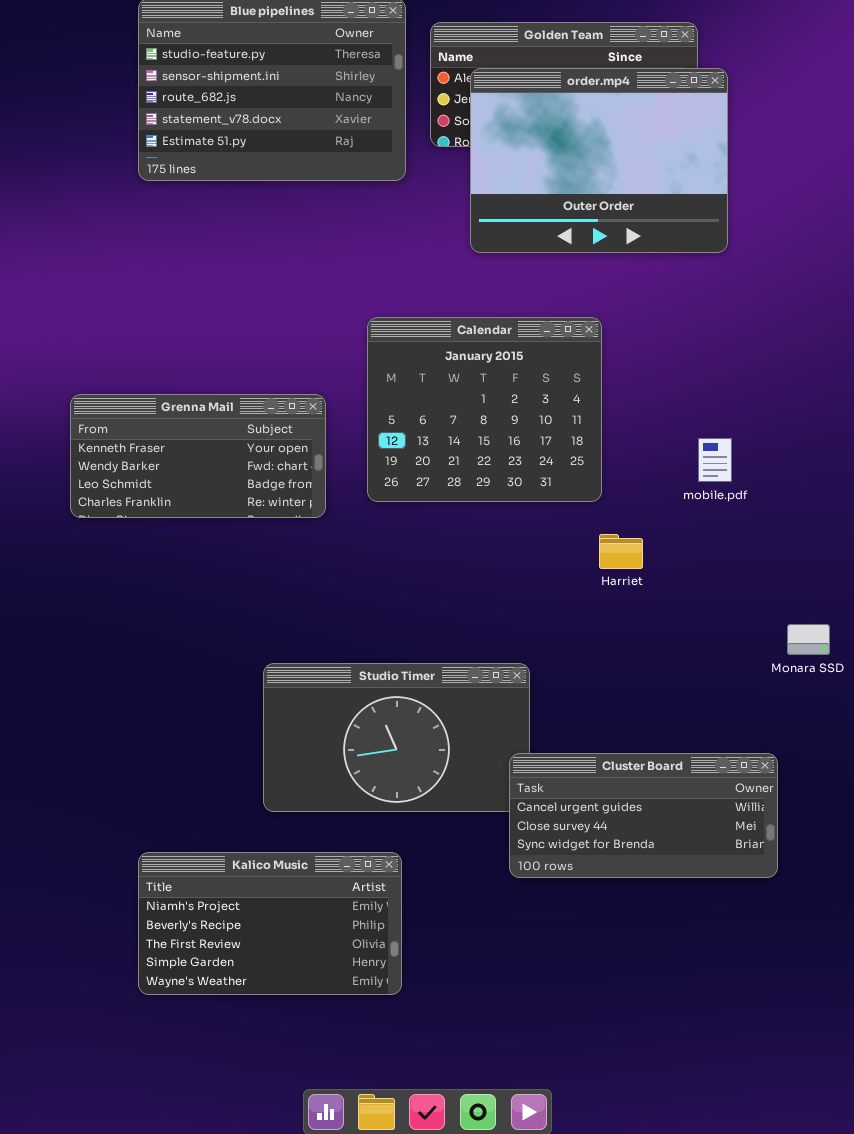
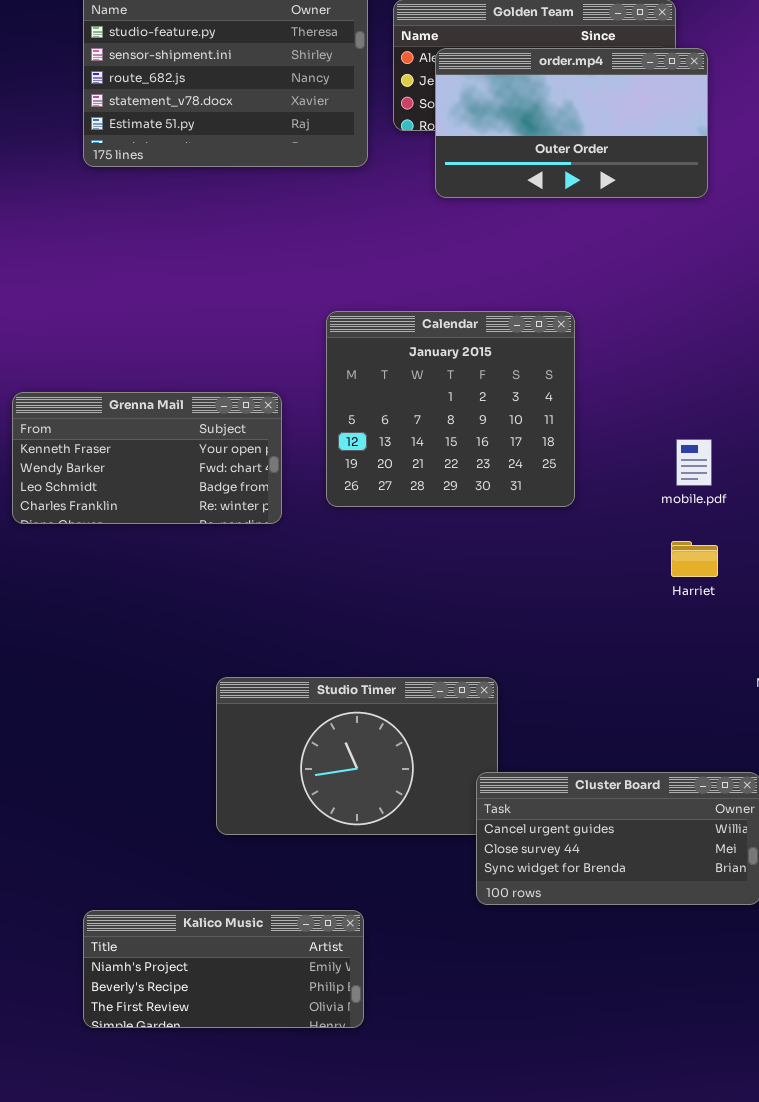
order.mp4: [470,68,728,253] -> [435,48,708,198], resized
Harriet: [599,534,643,569] -> [671,541,718,577], moved
Kalico Music: [138,852,402,995] -> [83,910,364,1028], resized

